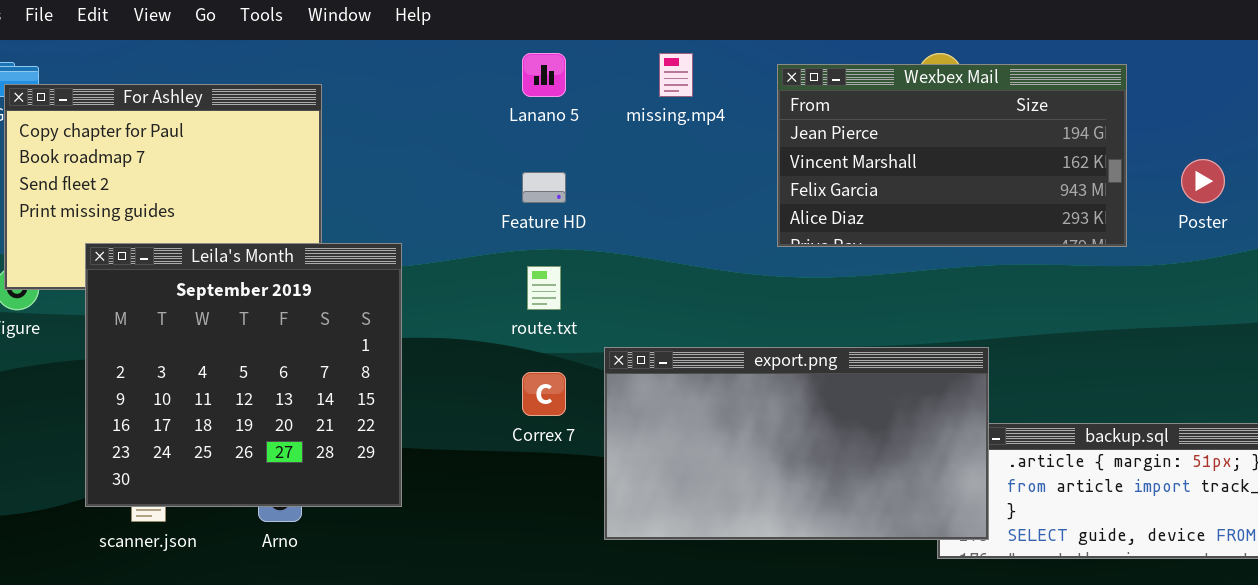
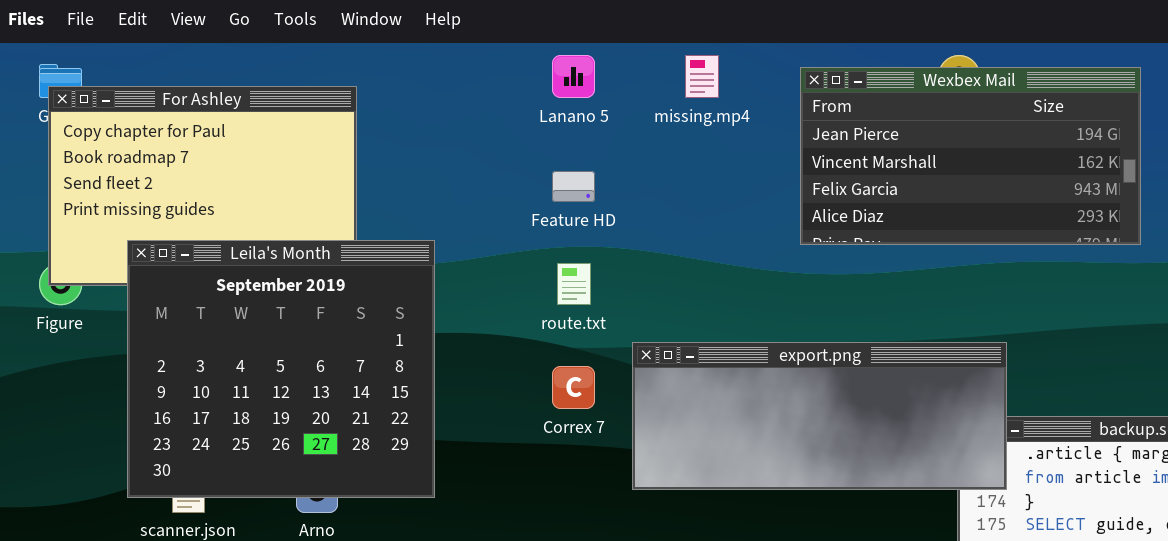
export.png: [604,347,989,540] -> [632,342,1007,490], resized

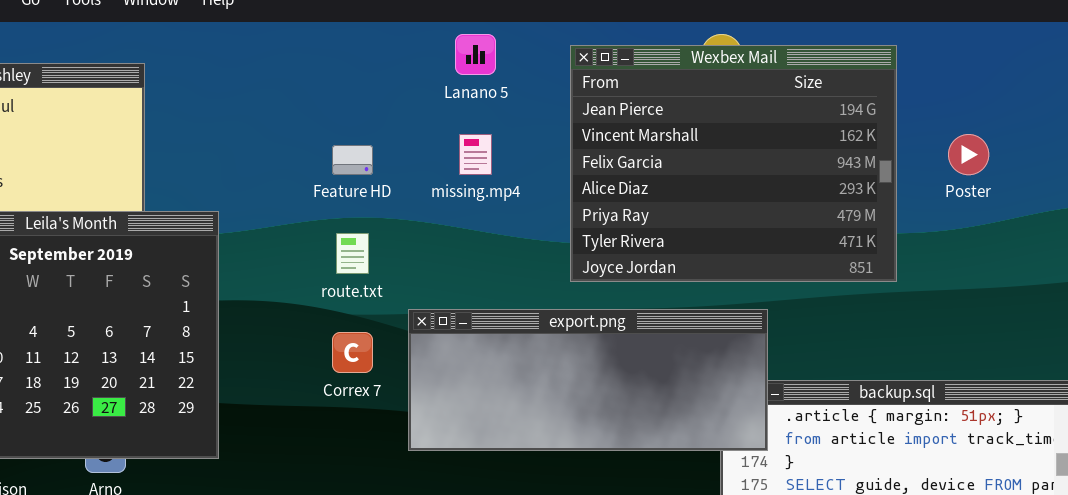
Lanano 5: [552,55,595,98] -> [455,34,496,75], moved
missing.mp4: [685,55,719,98] -> [459,134,492,175], moved
Wexbex Mail: [800,67,1141,245] -> [570,45,897,282], resized

